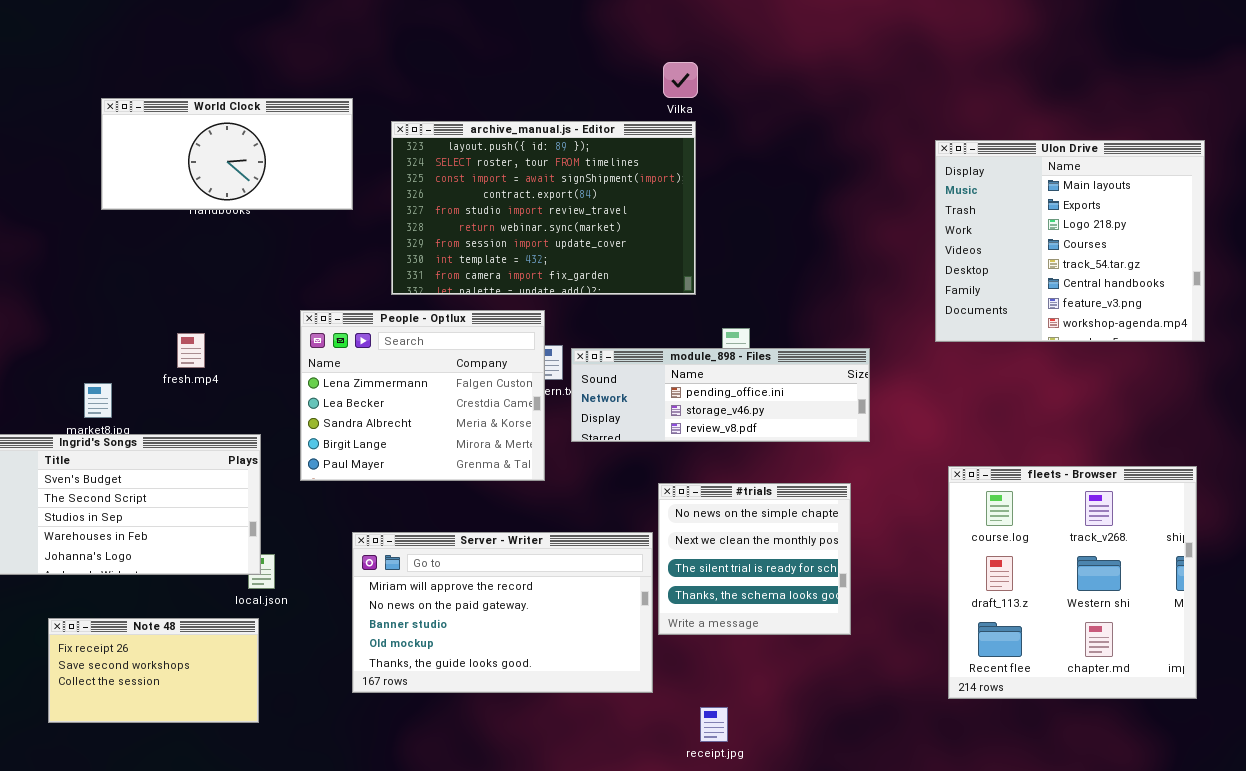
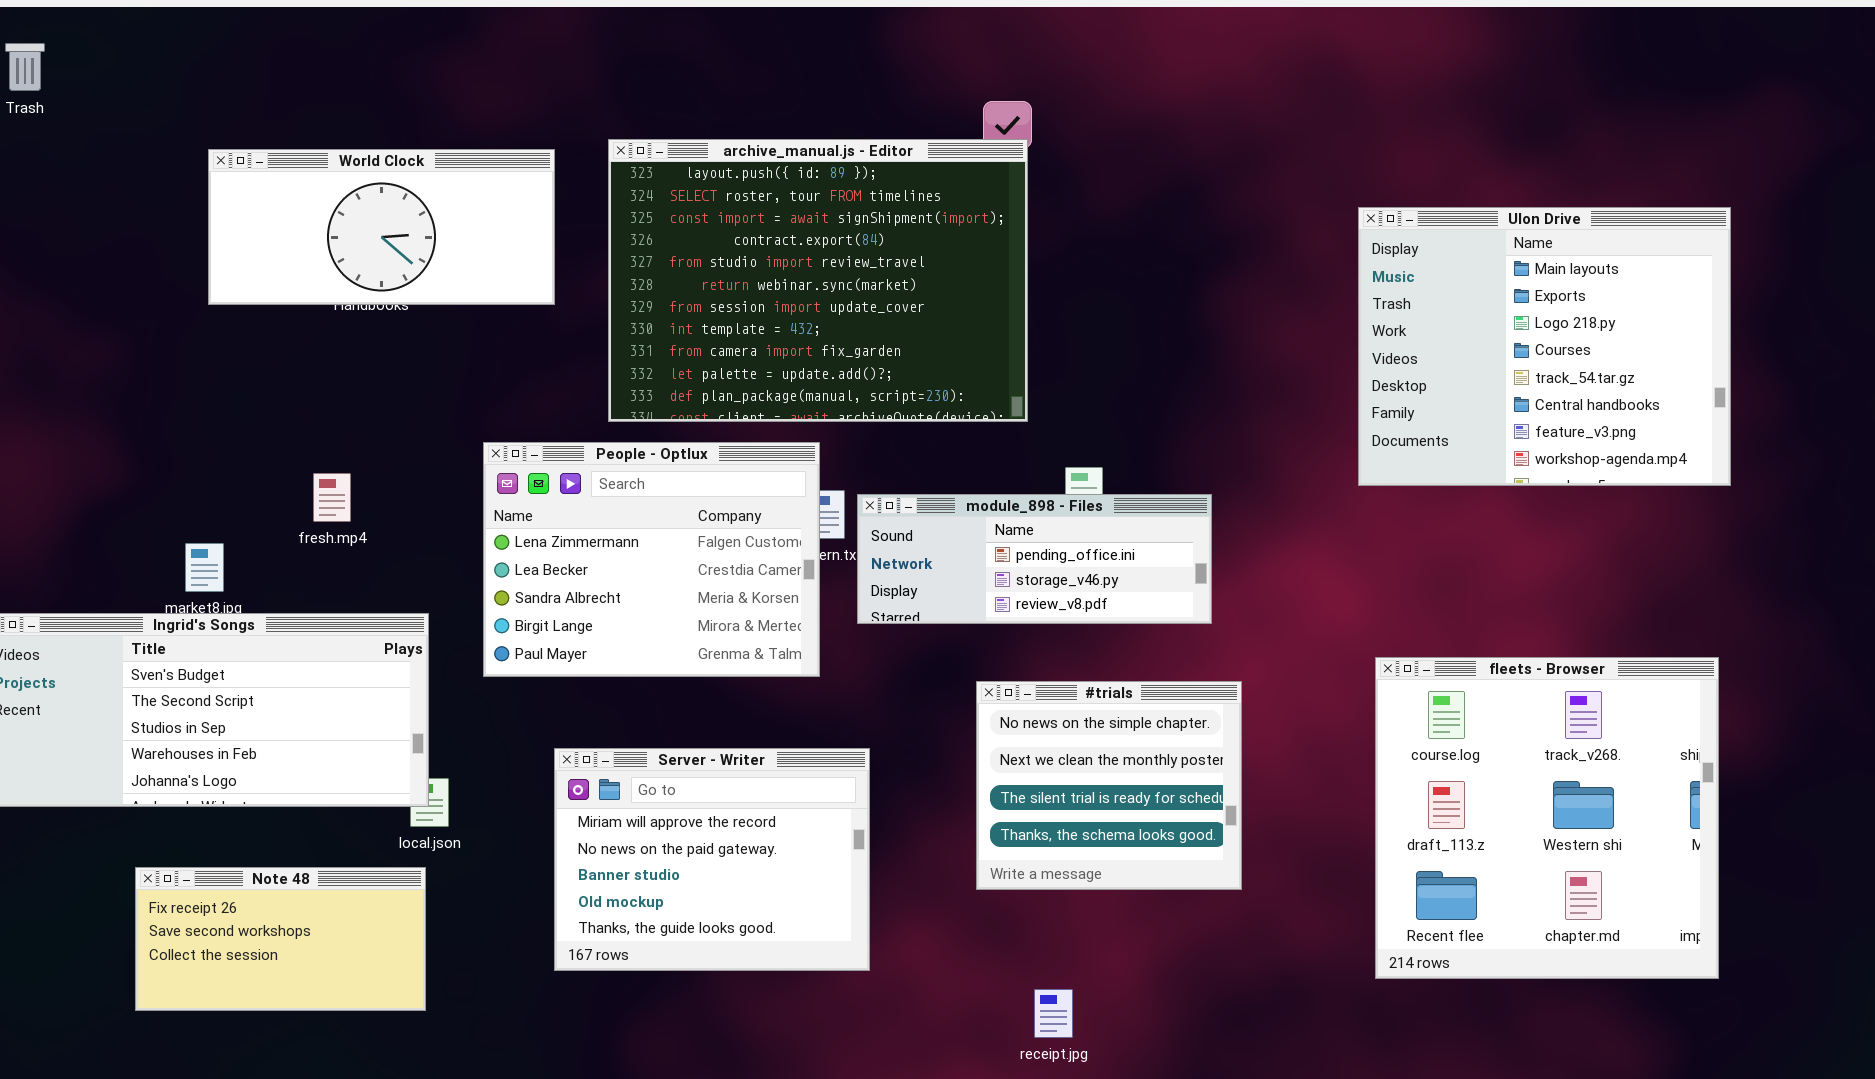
archive_manual.js - Editor: [391,121,696,295] -> [608,139,1028,422], resized
module_898 - Files: [571,348,870,442] -> [857,494,1212,624], resized
Server - Writer: [352,532,653,693] -> [554,748,870,971], resized

